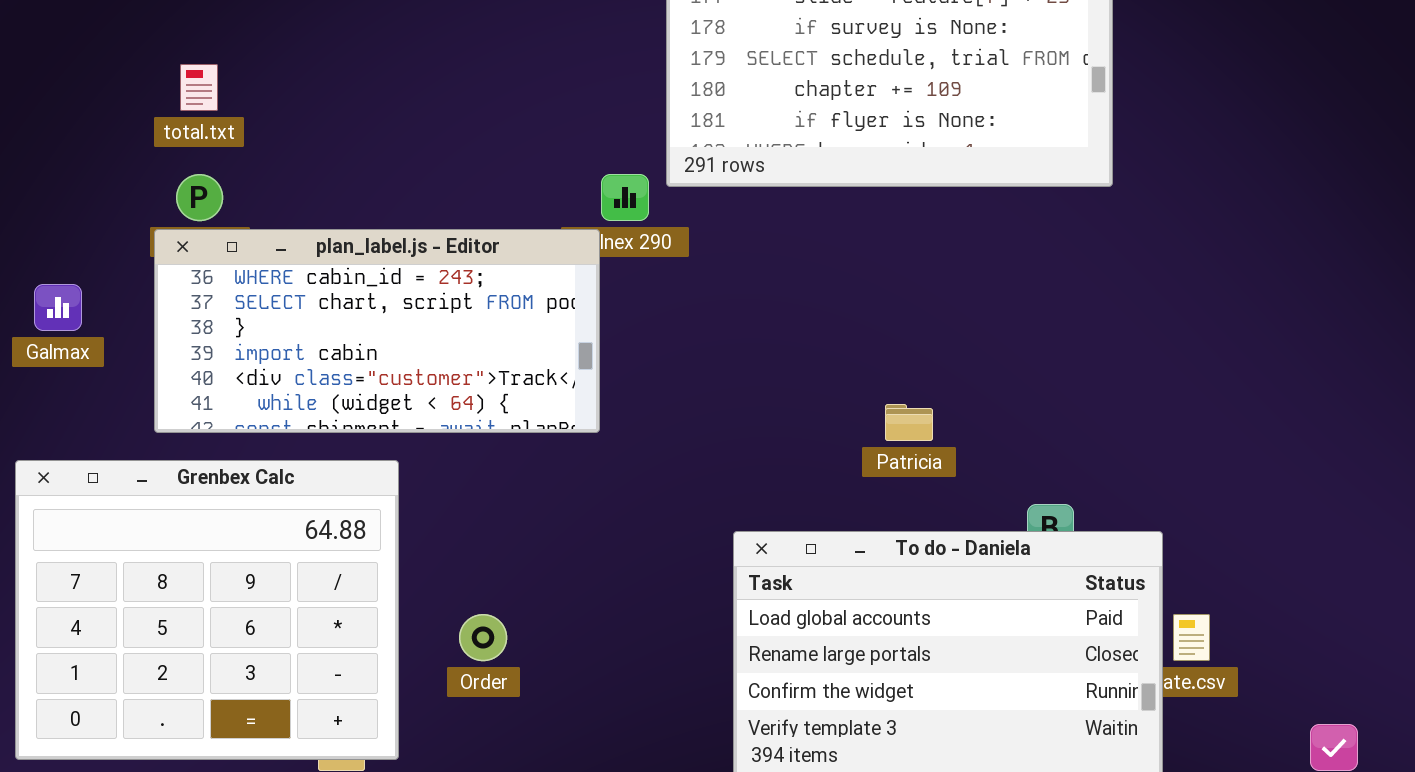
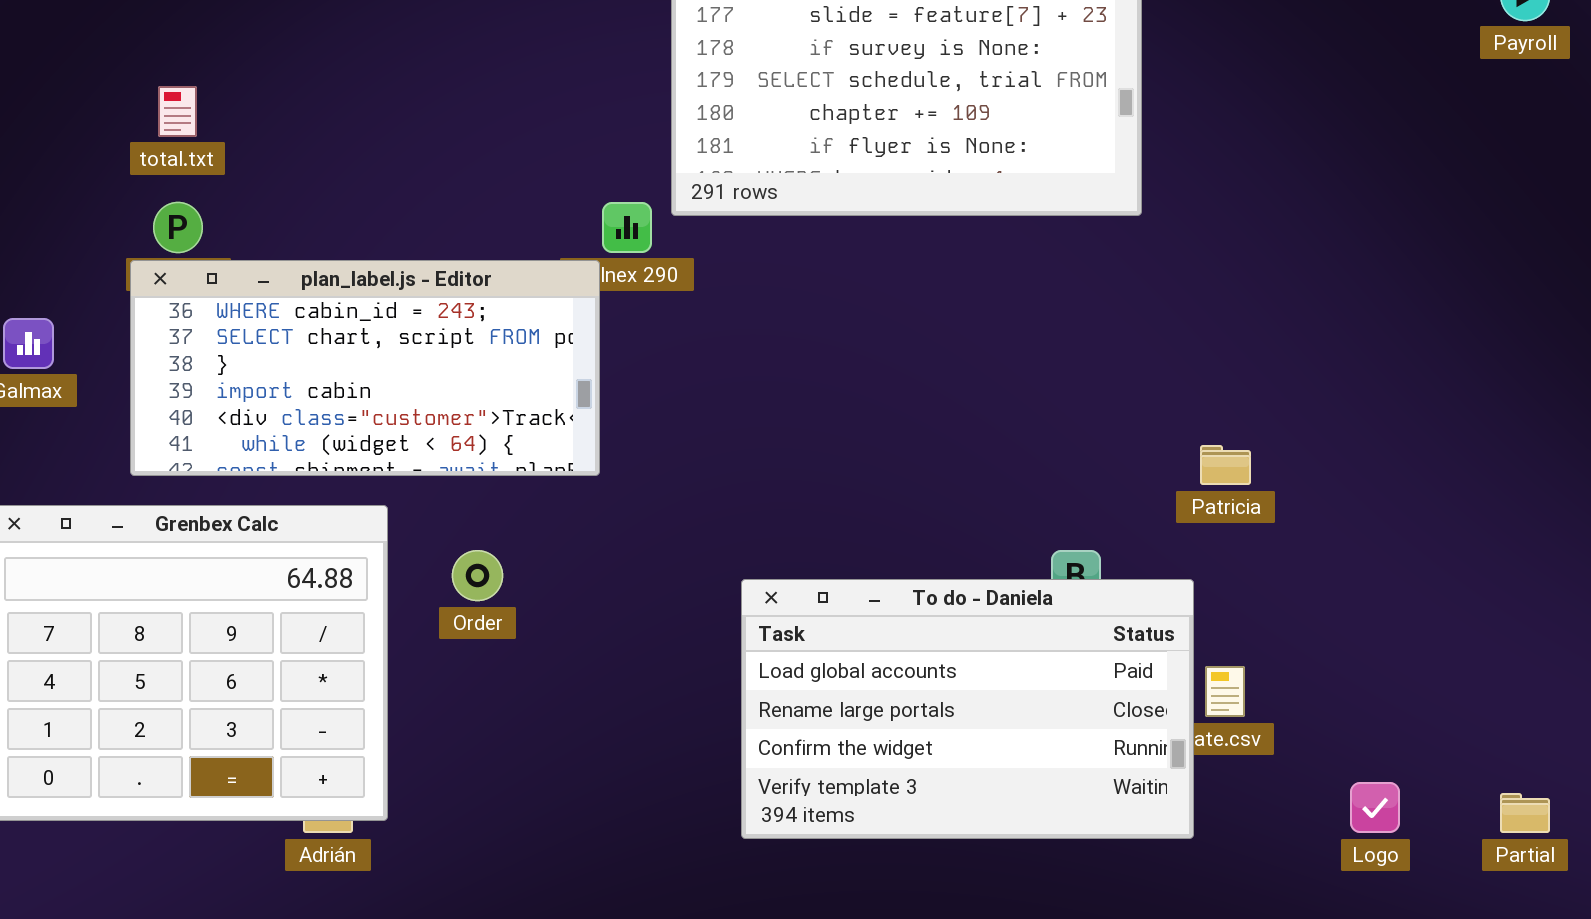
Patricia: [885,404,933,441] -> [1200,445,1251,485], moved
Order: [459,614,507,661] -> [452,550,503,601], moved

